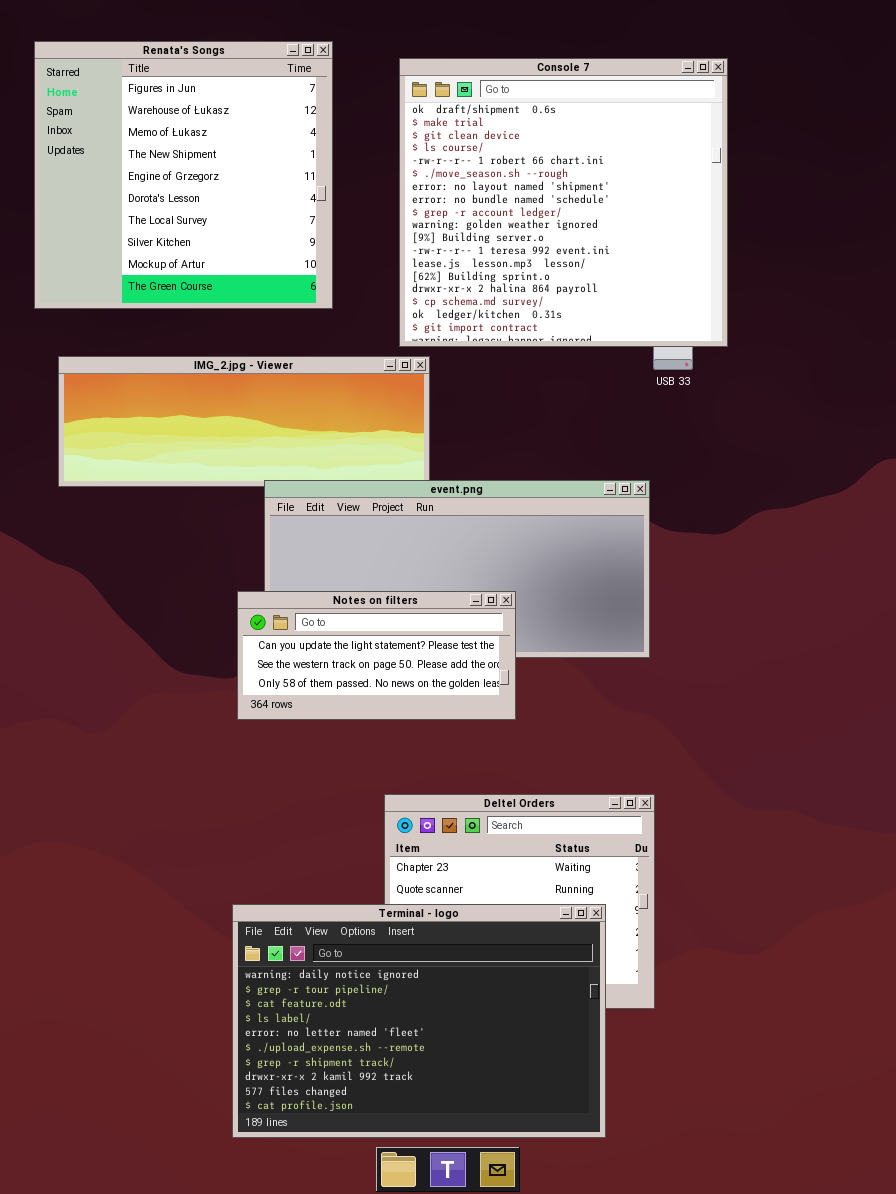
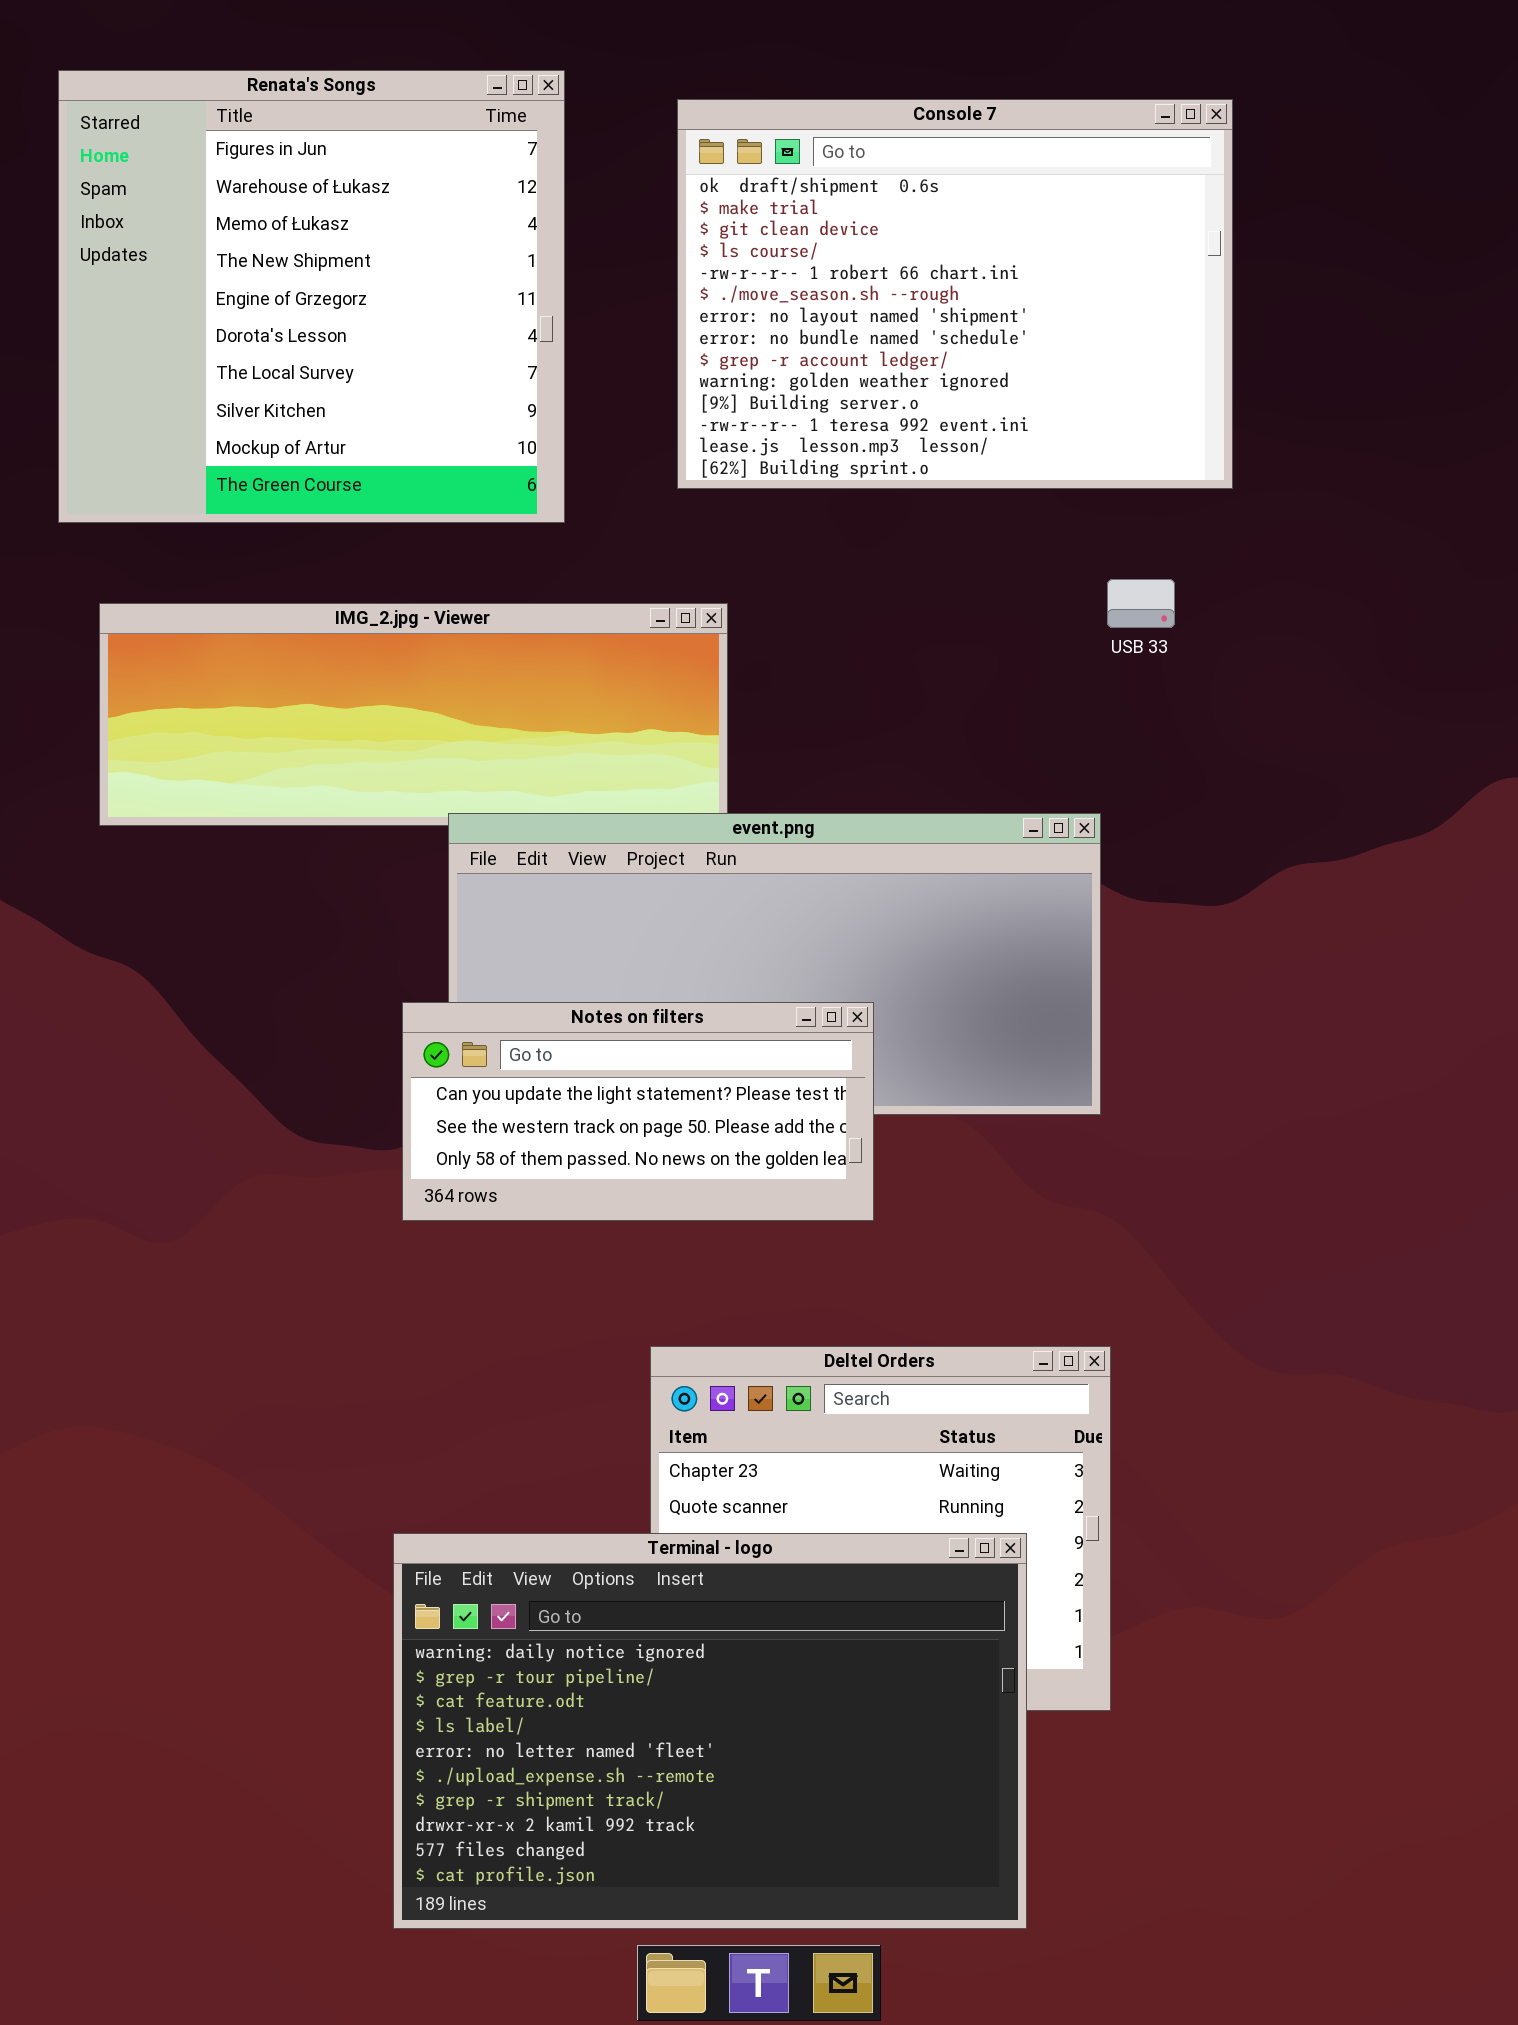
Console 7: [399,58,728,347] -> [677,99,1233,489], resized

